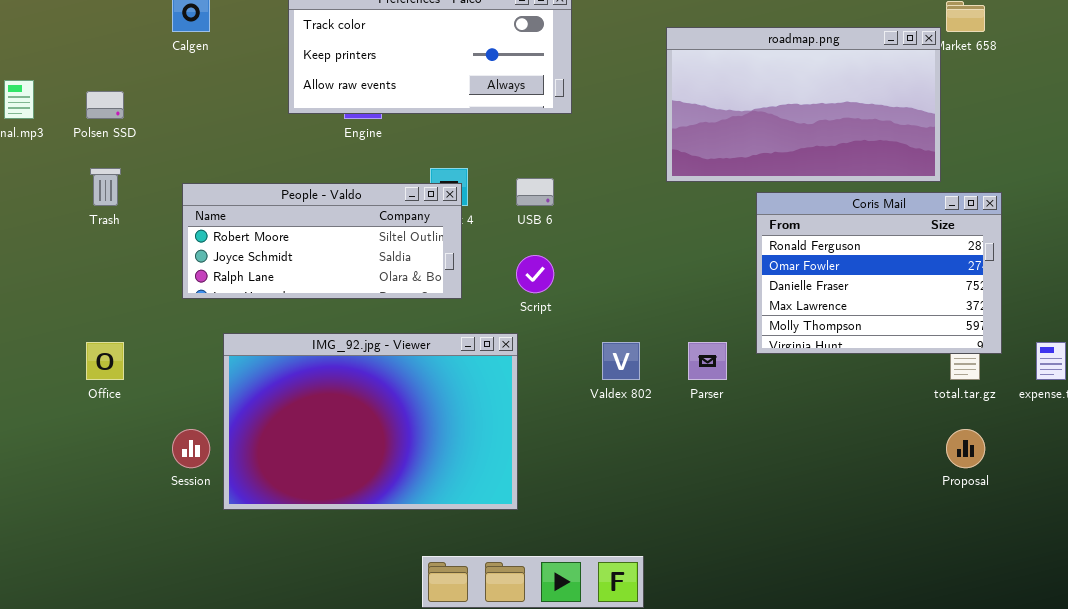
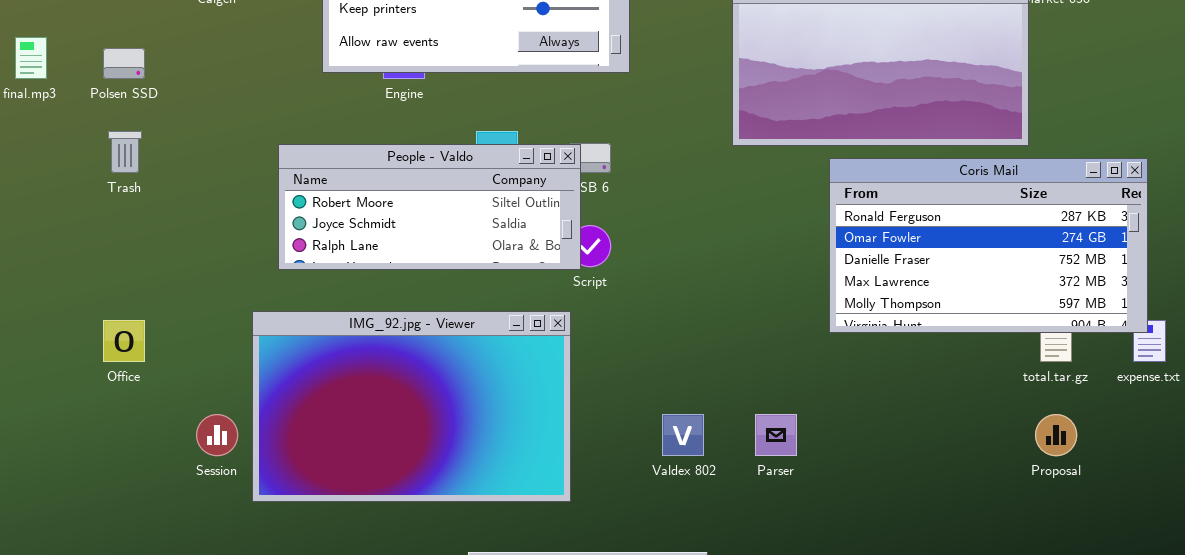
People - Valdo: [182,183,462,299] -> [278,144,581,270], moved
Coris Mail: [756,192,1002,354] -> [829,158,1148,333], resized
Valdex 802: [602,342,640,380] -> [662,414,704,456], moved
Parser: [688,342,727,380] -> [755,414,797,456], moved

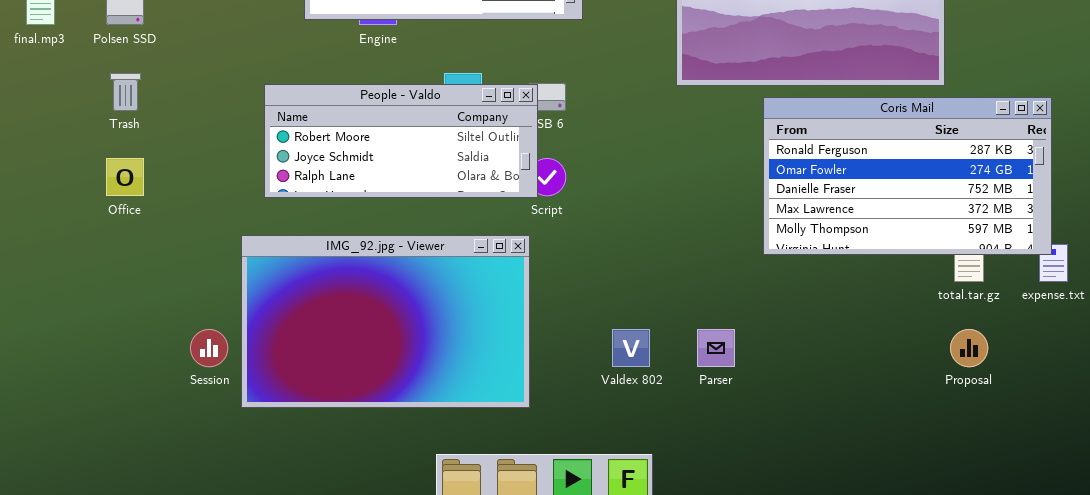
Office: [103,320,145,362] -> [106,158,144,196], moved

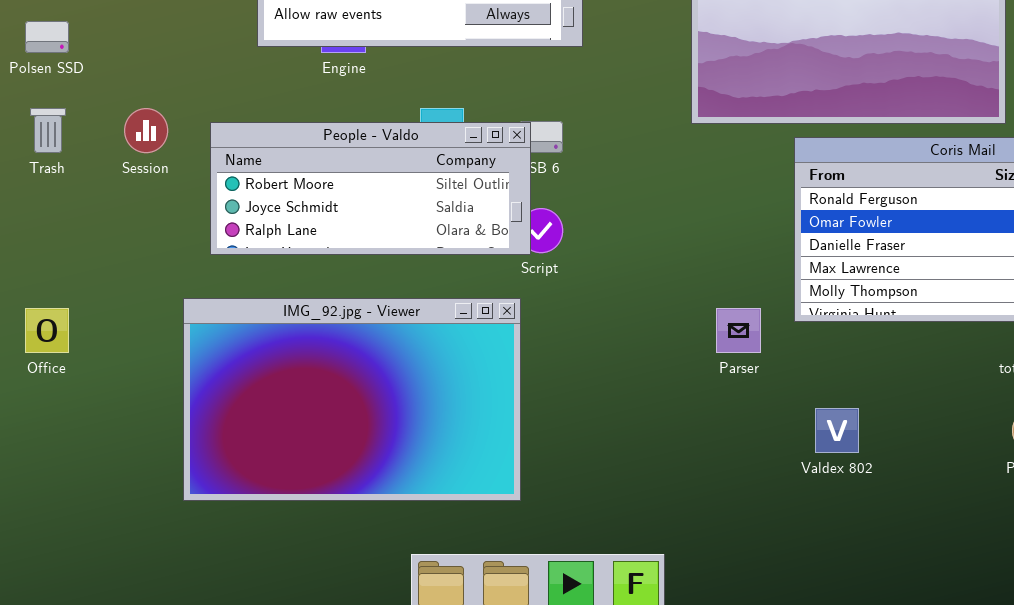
Office: [106,158,144,196] -> [25,308,69,353], moved
Session: [190,329,228,367] -> [124,108,168,153], moved
Valdex 802: [612,329,650,367] -> [815,408,859,453], moved
Parser: [697,329,735,367] -> [716,308,761,353], moved

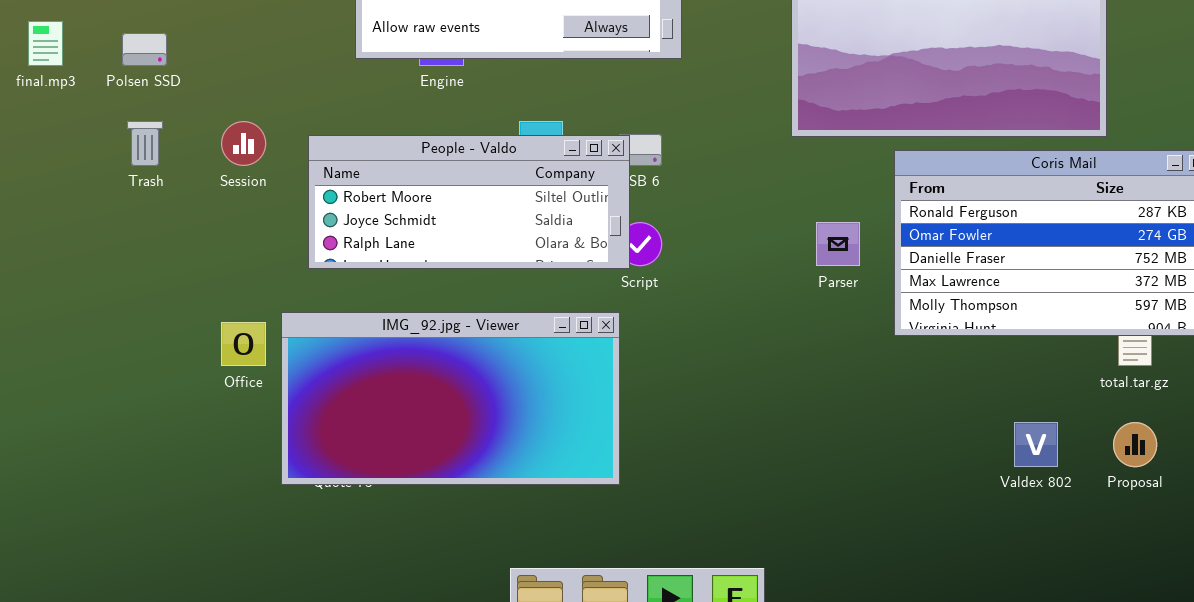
IMG_92.jpg - Viewer: [183,298,521,501] -> [281,312,620,485], resized
Office: [25,308,69,353] -> [221,322,266,366], moved
Parser: [716,308,761,353] -> [816,222,860,266], moved
Valdex 802: [815,408,859,453] -> [1014,422,1058,467], moved

